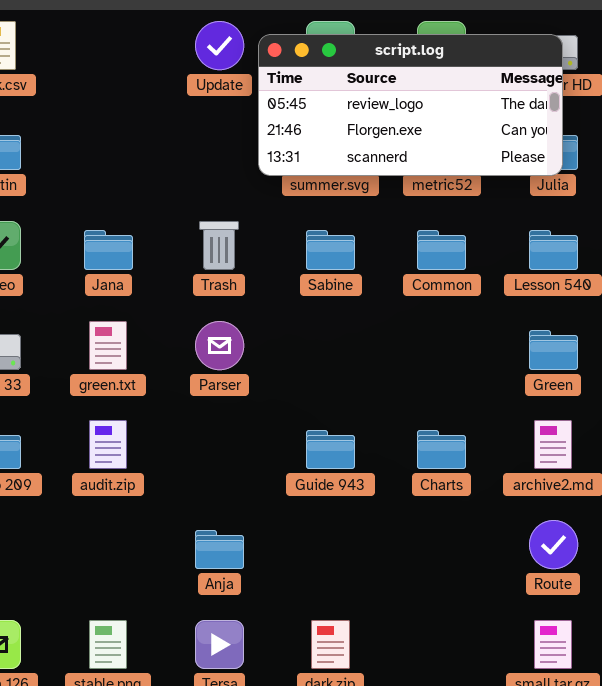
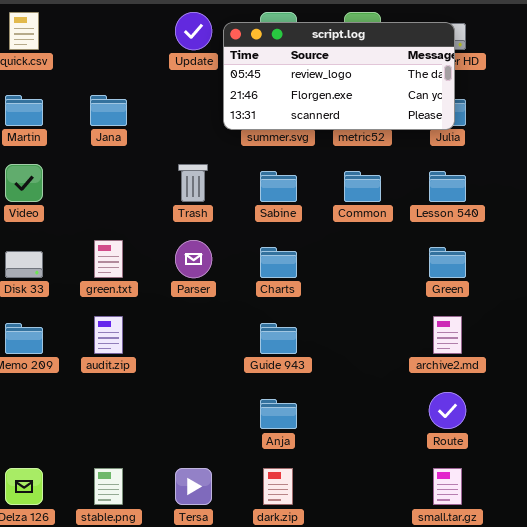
Jana: [84,230,133,270] -> [90,95,127,126], moved
Charts: [417,430,466,469] -> [260,247,297,278], moved
Anja: [195,530,244,569] -> [260,399,297,429], moved

